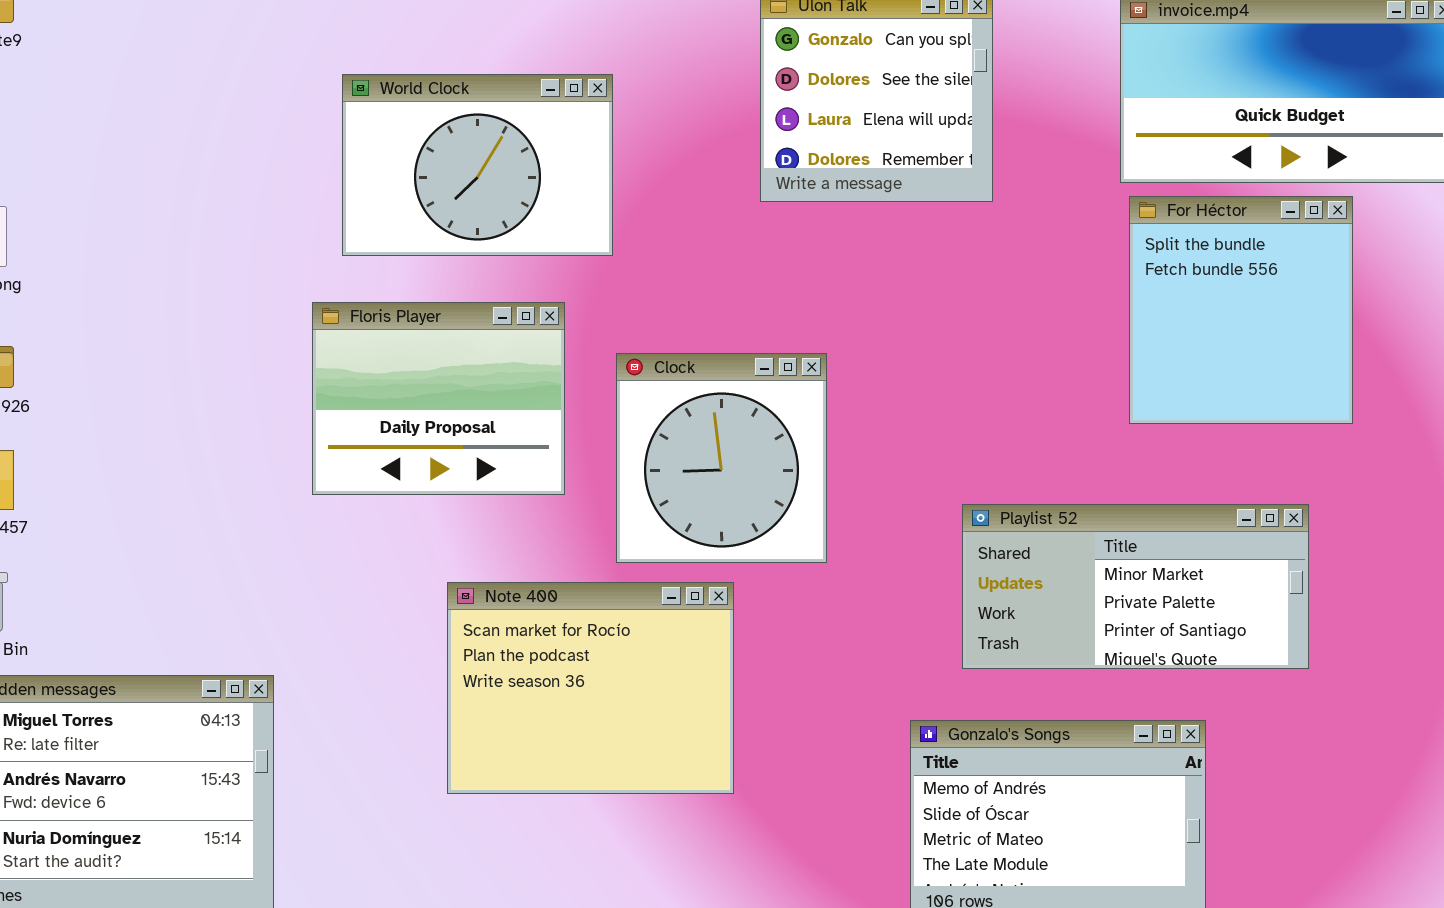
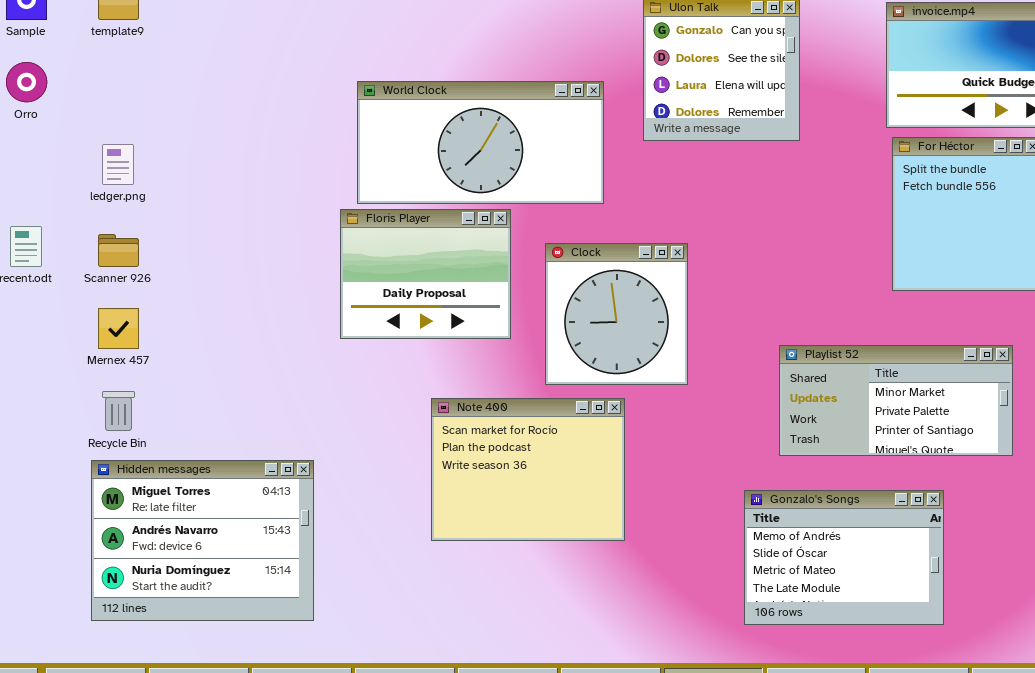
World Clock: [342,74,613,256] -> [357,81,604,204], moved, resized

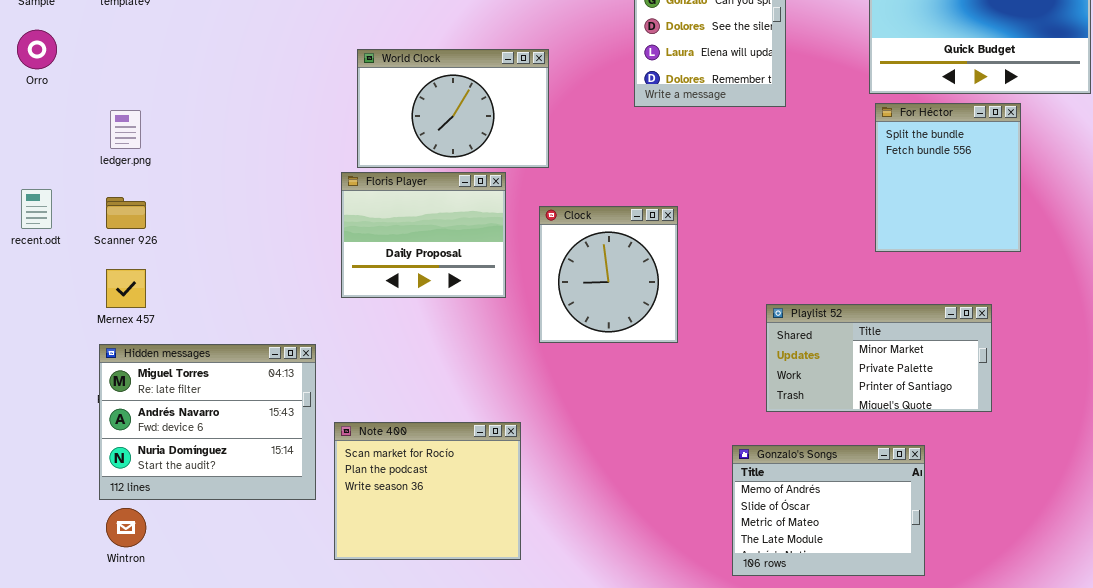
World Clock: [357,81,604,204] -> [357,49,549,168], resized
Note 400: [431,398,625,541] -> [334,422,521,560], moved
Hidden messages: [91,460,314,621] -> [99,344,316,500], moved

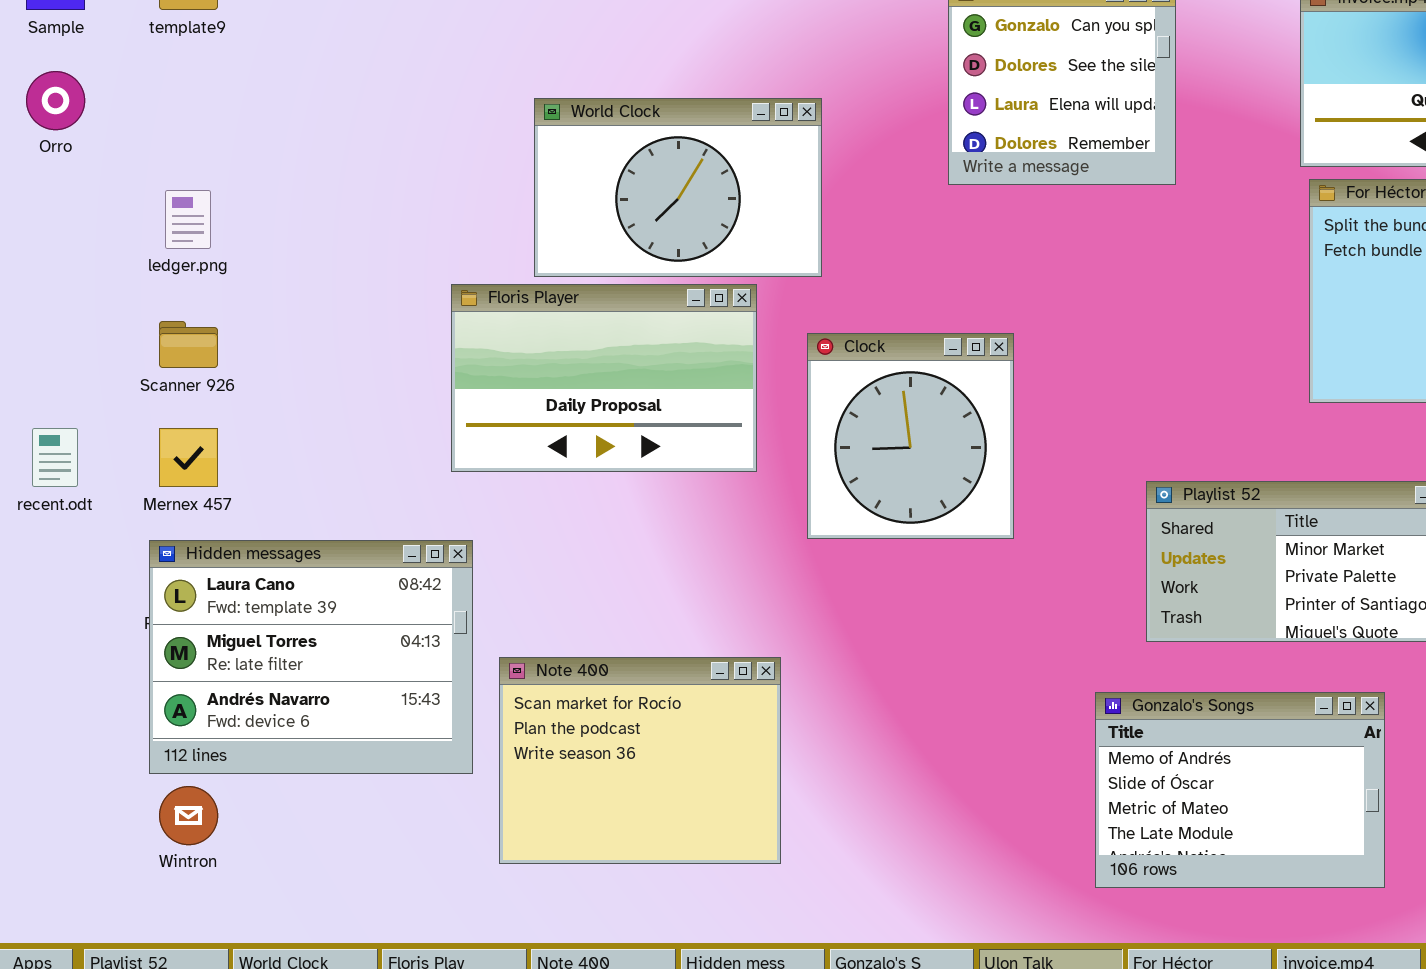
Floris Player: [341,172,506,298] -> [451,284,757,472], resized
recent.odt: [21,189,52,229] -> [32,428,78,487], moved
Hidden messages: [99,344,316,500] -> [149,540,473,774], scrolled up 1 row

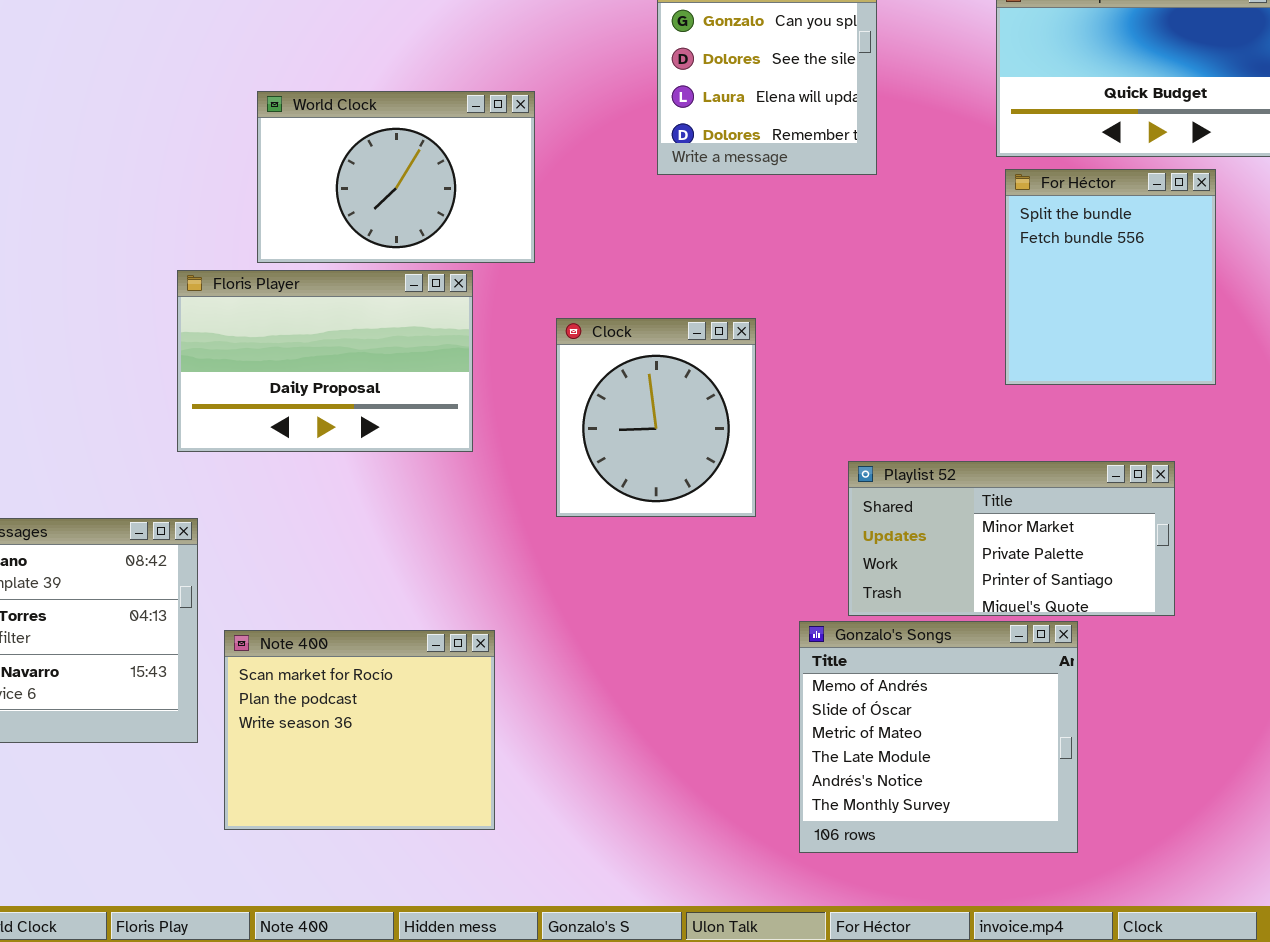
Clock: [807,333,1014,539] -> [556,318,756,517], moved
Gonzalo's Songs: [1095,692,1385,888] -> [799,621,1078,853], resized

